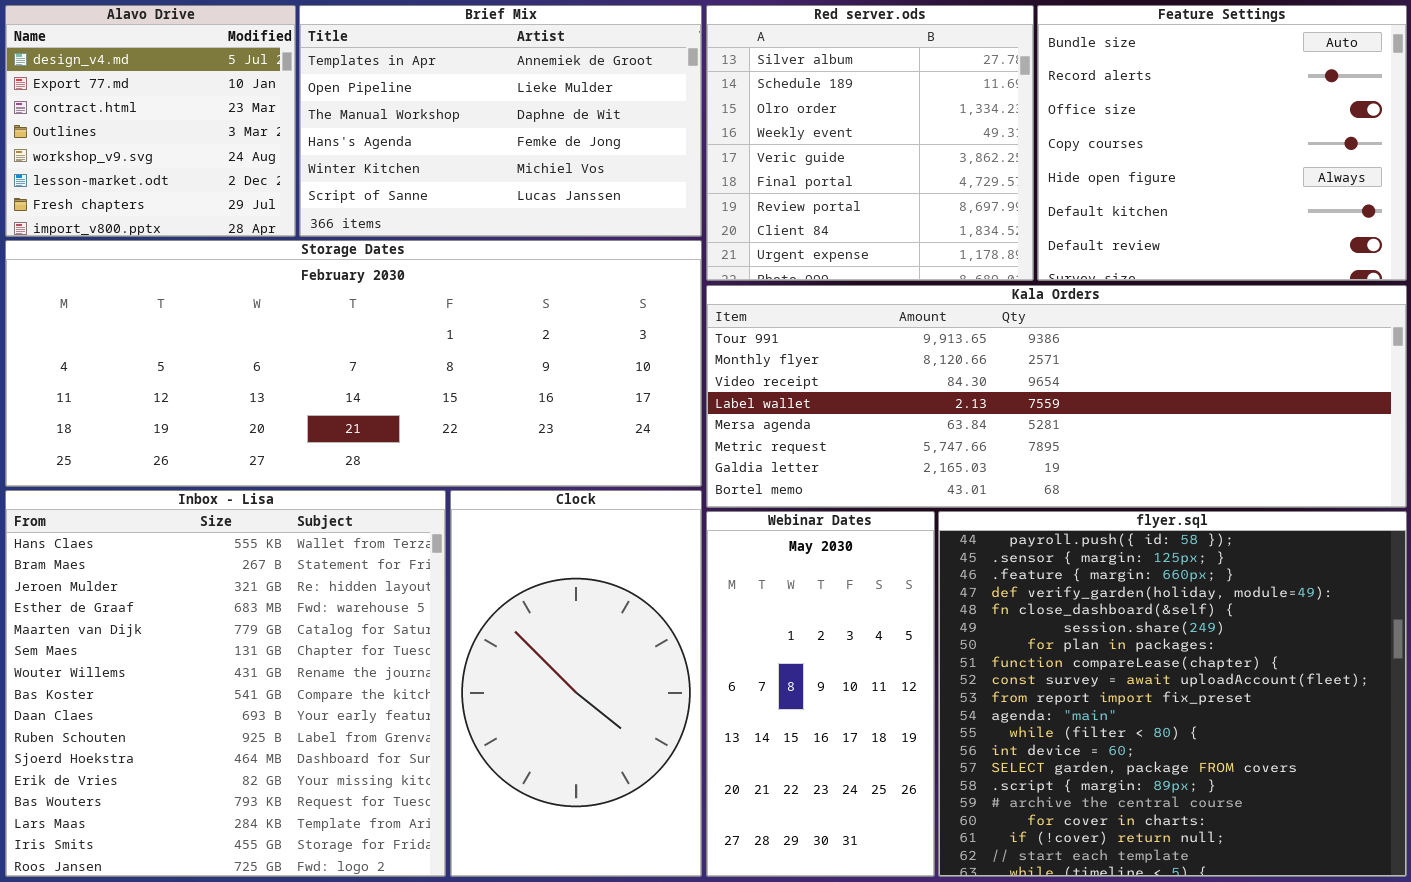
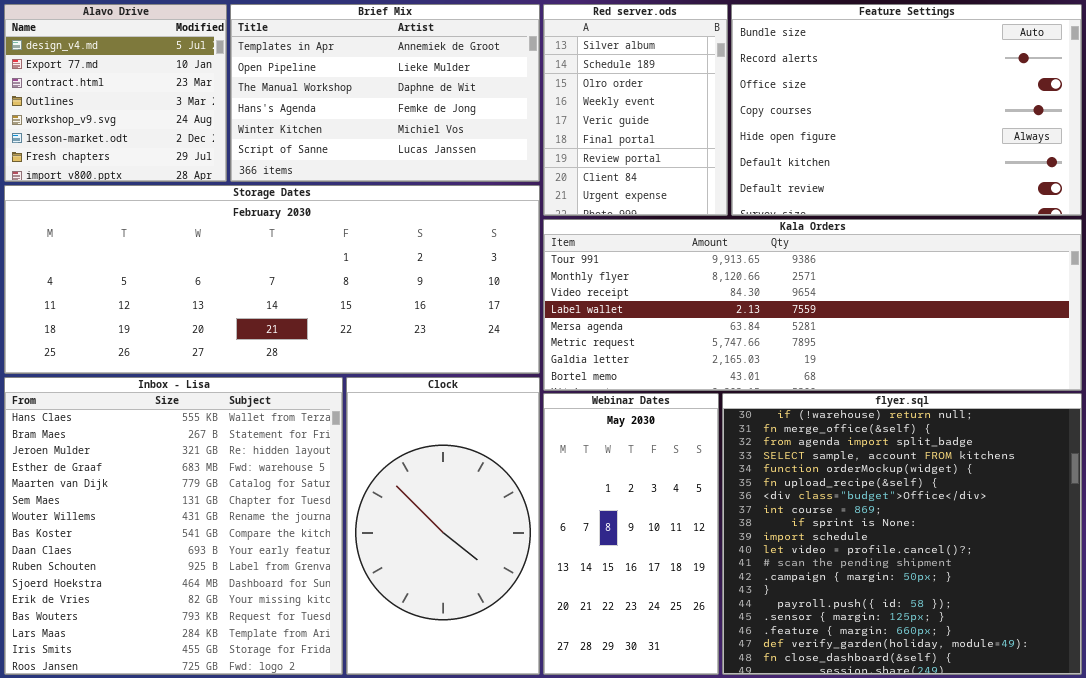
Red server.ods: [706,5,1034,281] -> [543,4,728,216], resized
Feature Settings: [1037,5,1407,281] -> [731,4,1082,216], resized
flyer.sql: [938,511,1407,877] -> [722,393,1082,675], scrolled up 14 rows

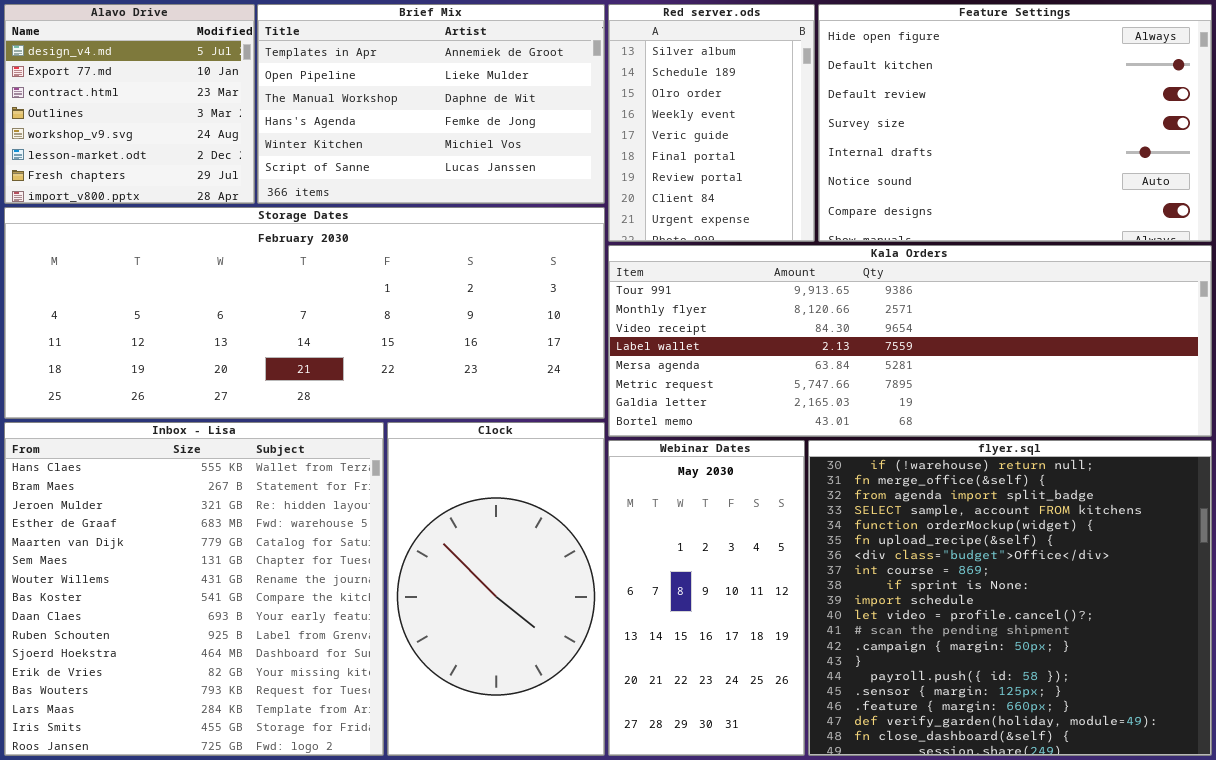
Feature Settings: [731,4,1082,216] -> [818,4,1212,242], scrolled down 4 rows

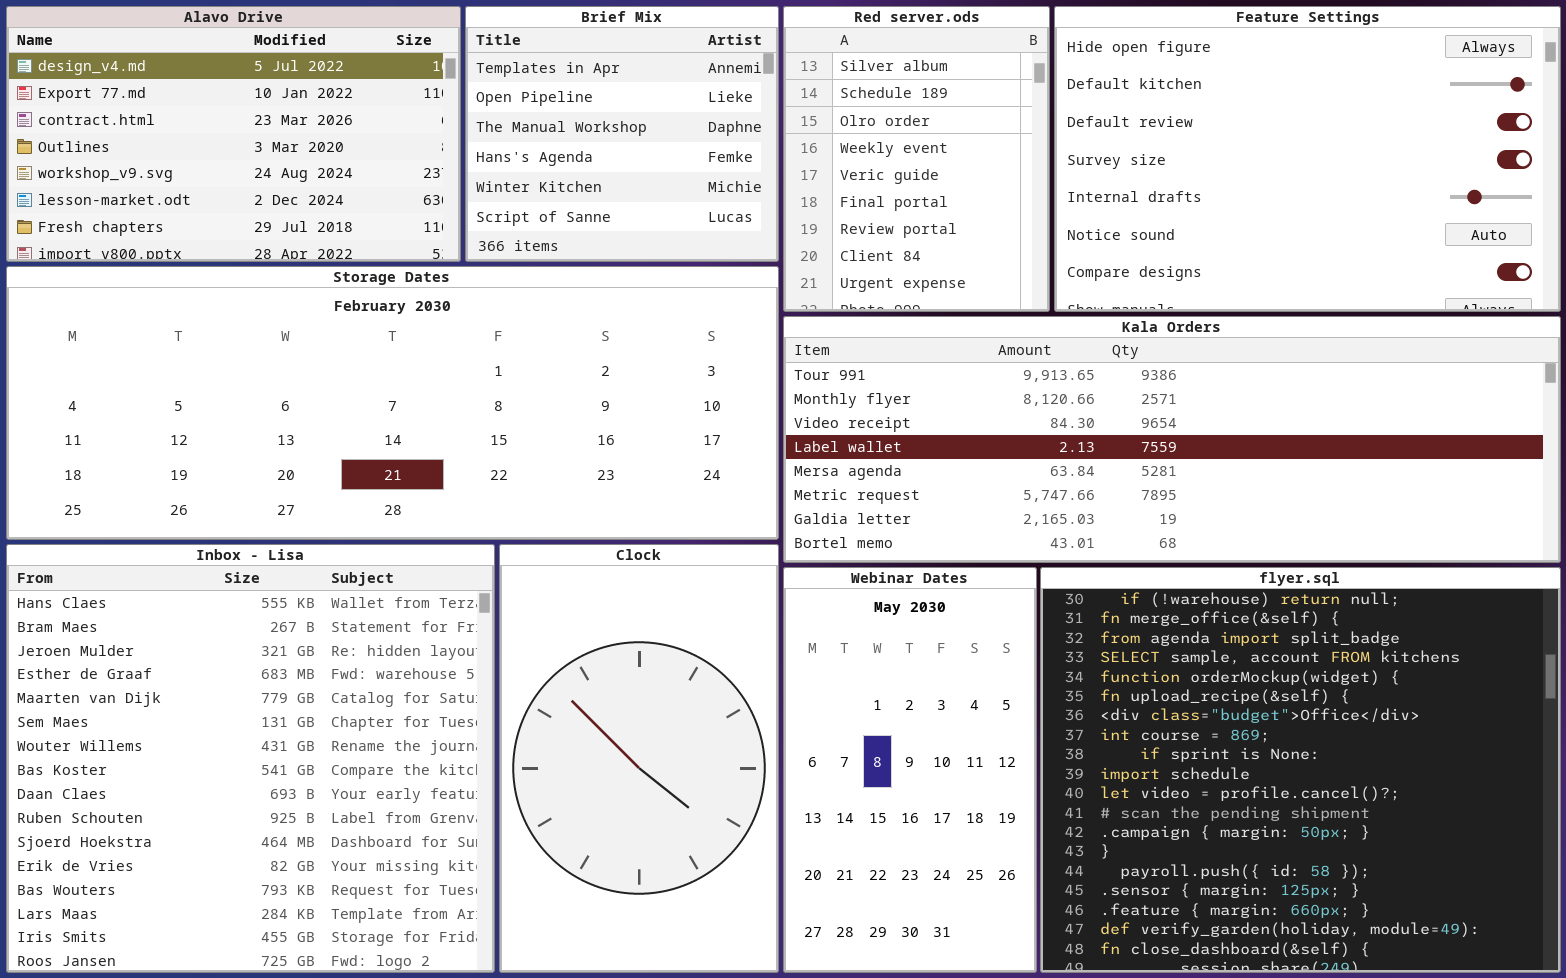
Alavo Drive: [4,4,255,204] -> [6,6,461,262], resized
Brief Mix: [257,4,605,204] -> [465,6,779,262], resized

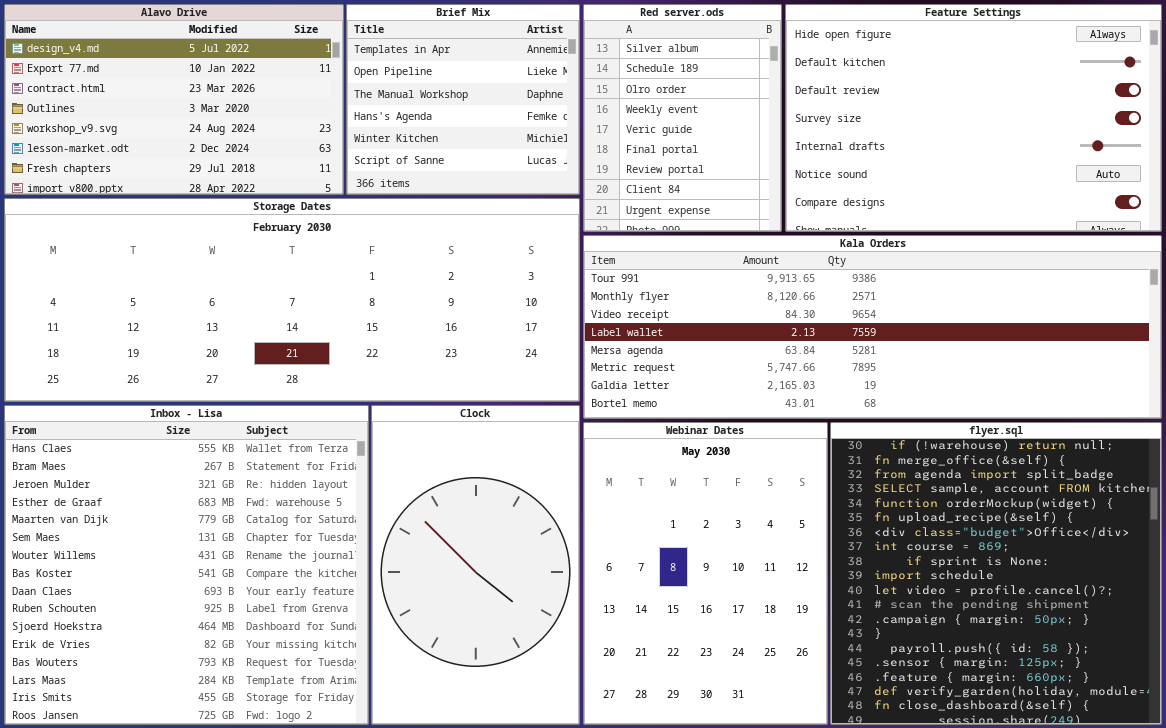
Webinar Dates: [783,567,1037,973] -> [583,422,828,725], resized
flyer.sql: [1040,567,1561,973] -> [830,422,1162,725], resized

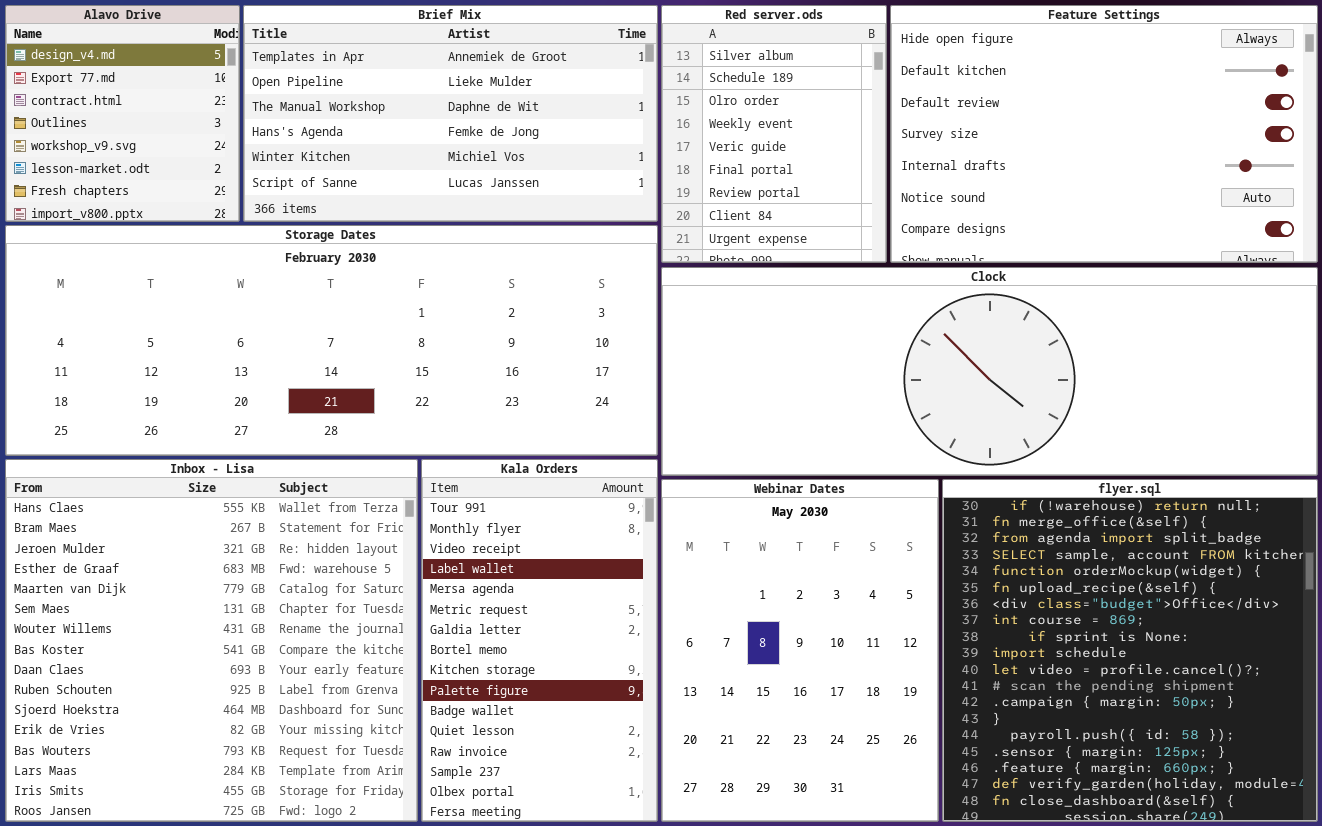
Alavo Drive: [4,4,344,195] -> [5,5,240,222], resized
Brief Mix: [346,4,580,195] -> [243,5,658,222], resized
Kala Orders: [583,235,1162,419] -> [421,459,658,822], moved, resized
Clock: [371,405,580,725] -> [661,267,1318,476], moved, resized

